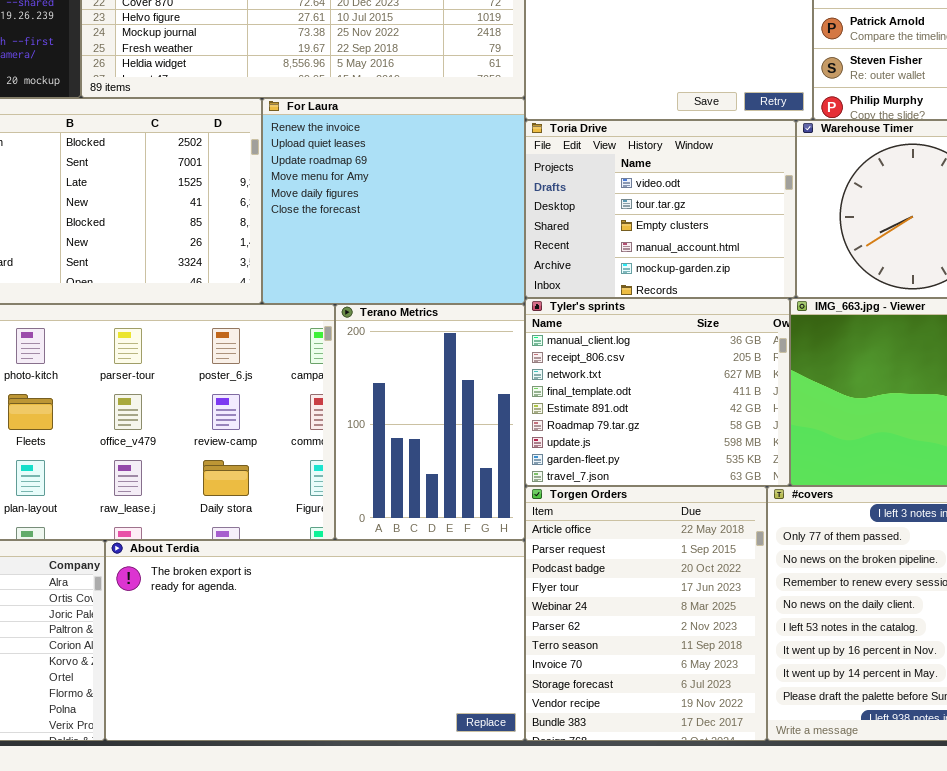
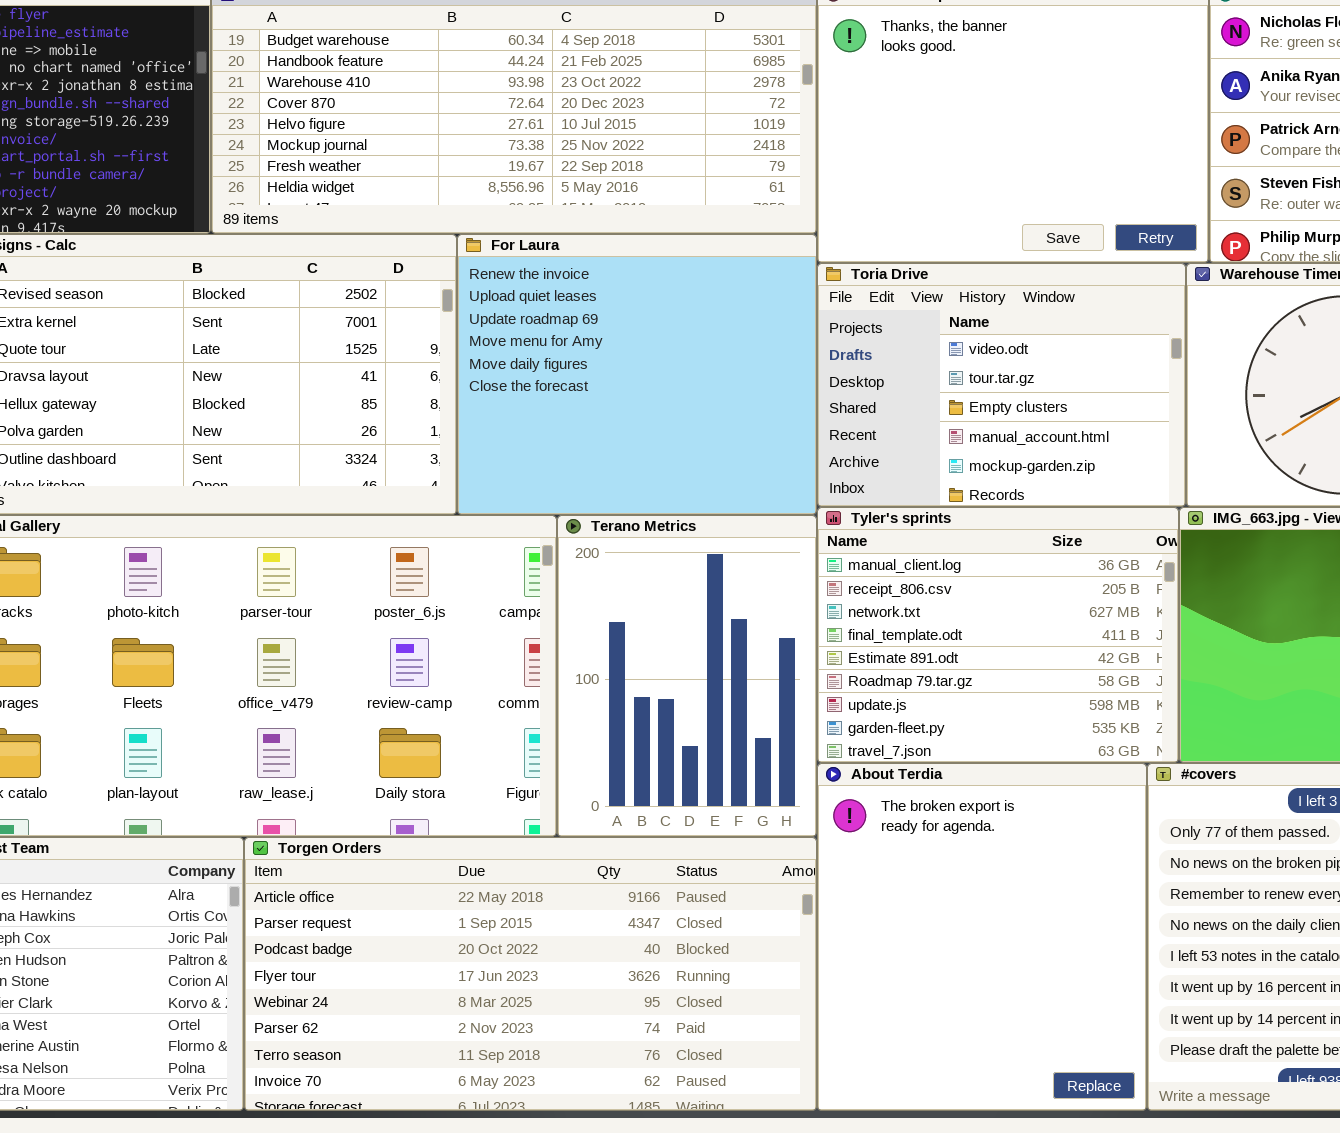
Torgen Orders: [525,486,767,741] -> [244,837,817,1111], moved, resized
About Terdia: [105,540,525,741] -> [817,763,1147,1111], moved, resized

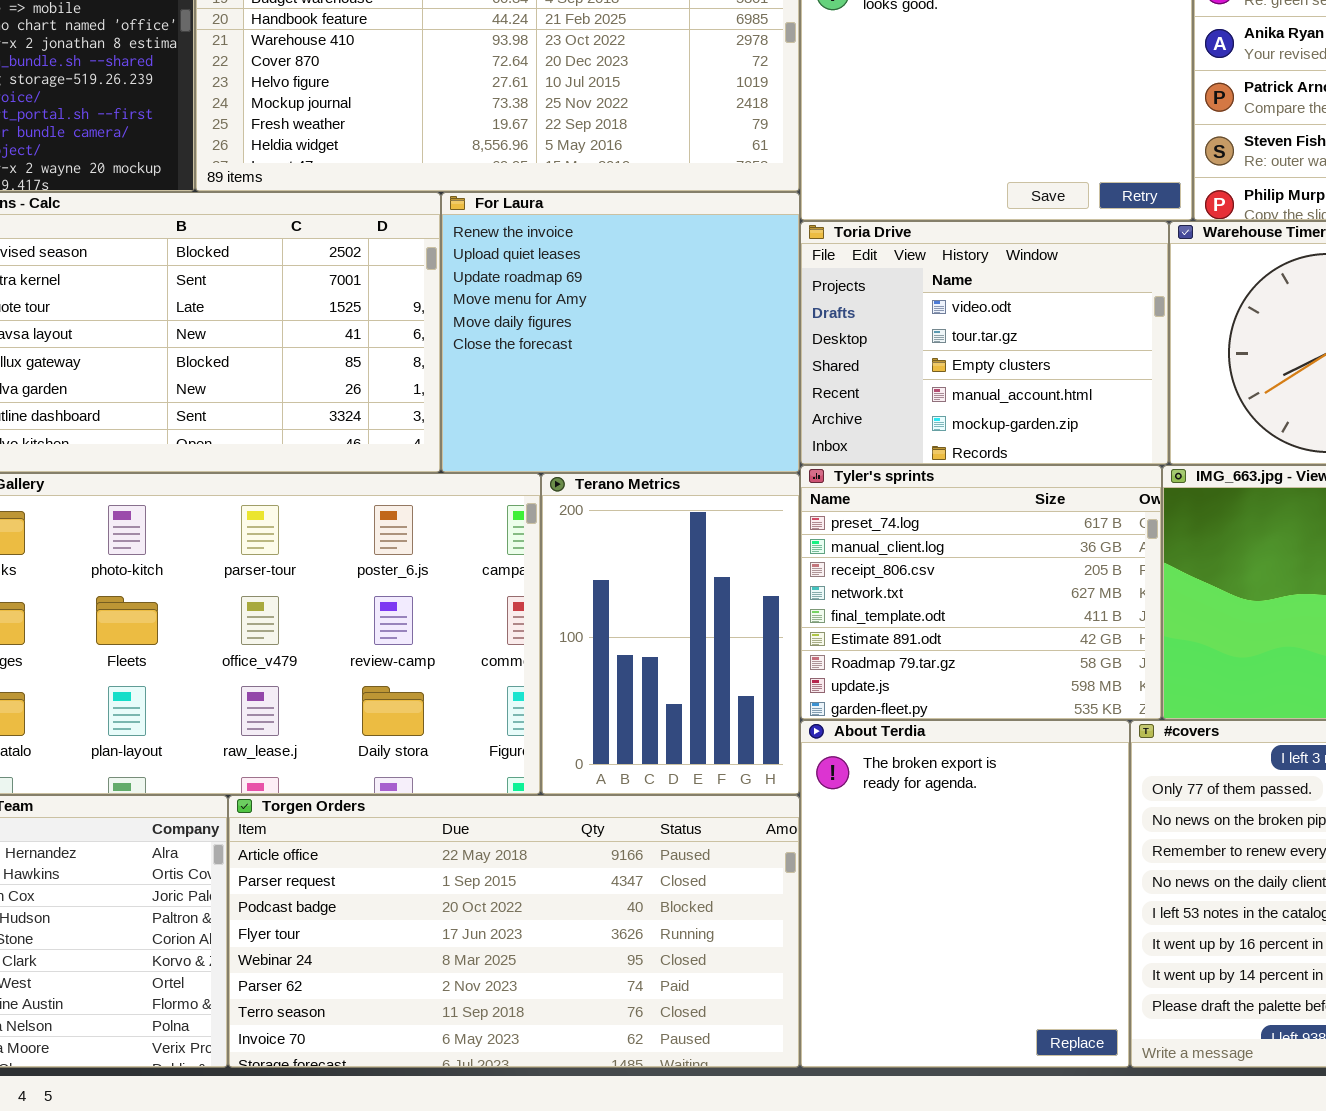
Tyler's sprints: [817,507,1179,763] -> [800,465,1162,720], scrolled up 1 row

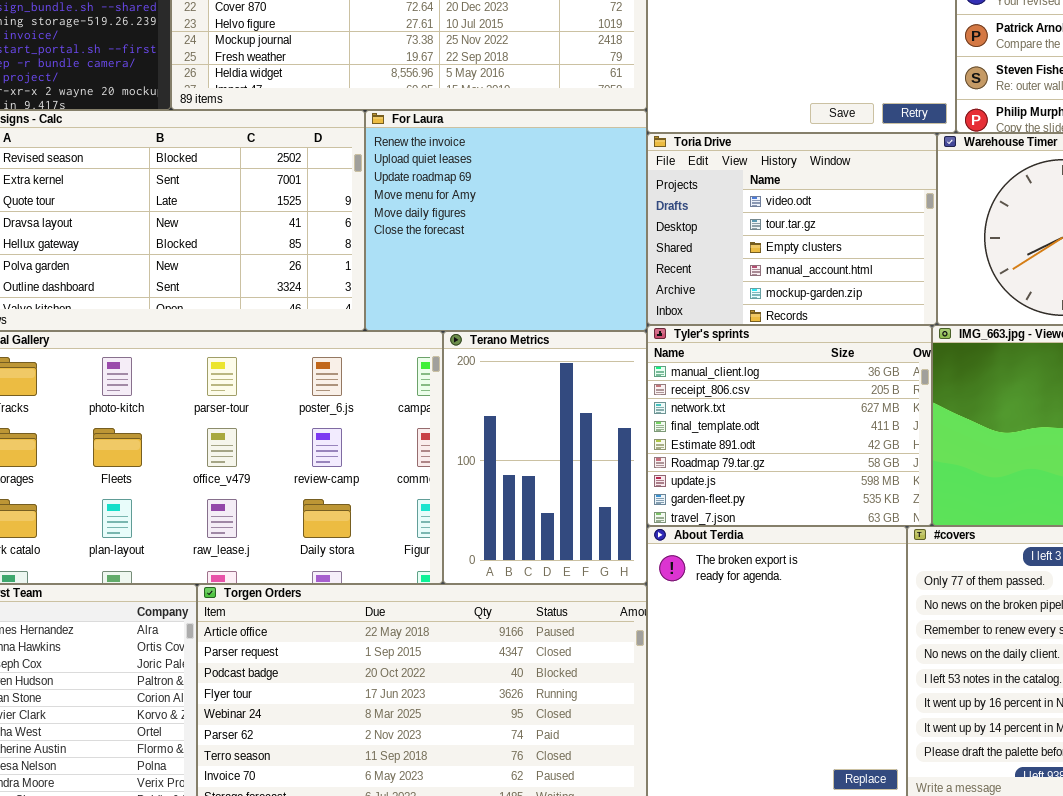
Tyler's sprints: [800,465,1162,720] -> [647,325,932,526], scrolled down 1 row

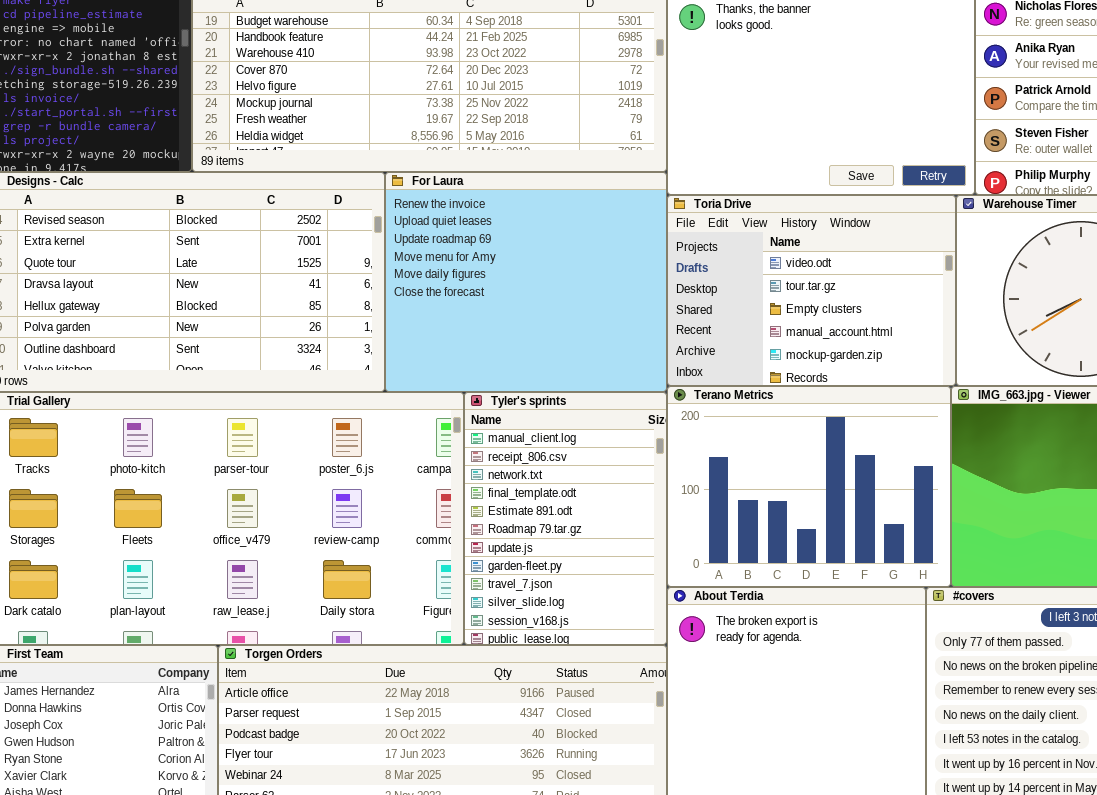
Tyler's sprints: [647,325,932,526] -> [464,392,667,645], moved, resized
Terano Metrics: [443,331,647,584] -> [667,386,951,587], moved, resized

